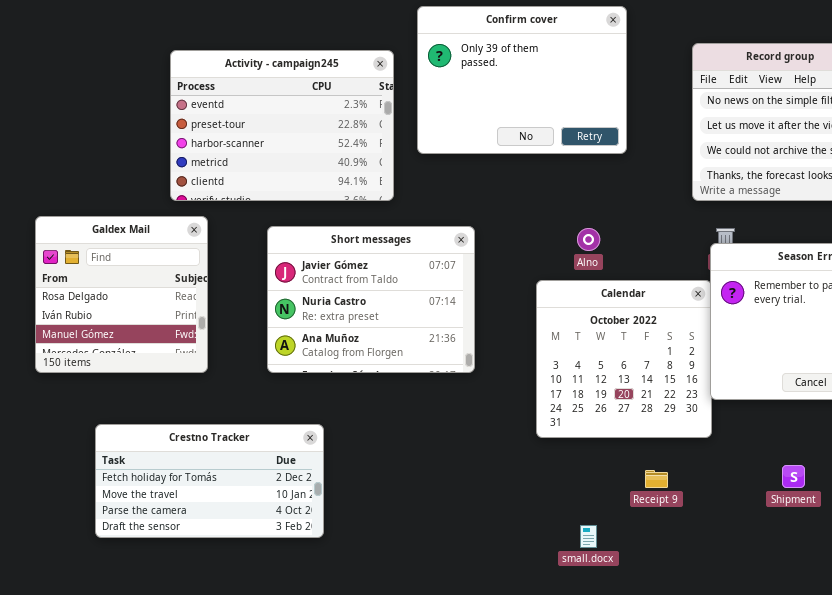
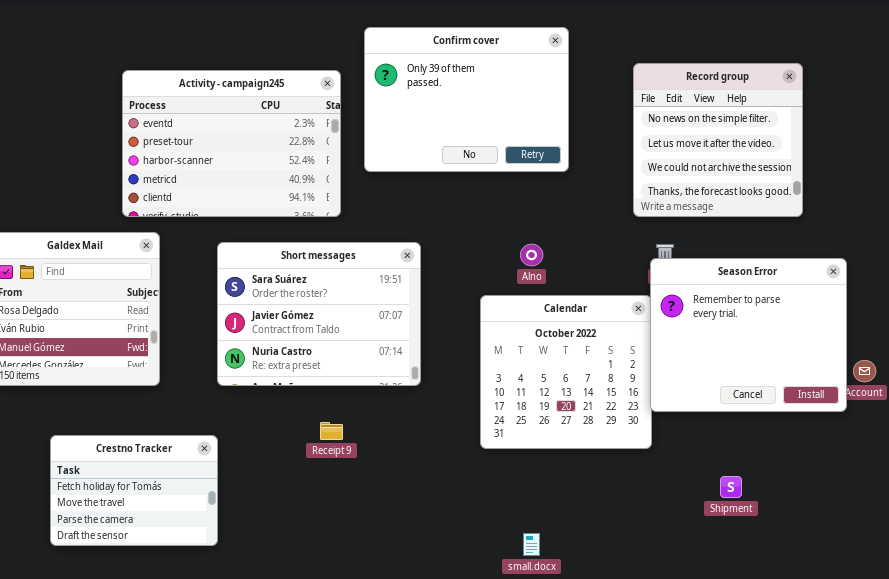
Short messages: [267,226,475,373] -> [217,242,421,386], scrolled up 1 row
Crestno Tracker: [95,424,324,538] -> [50,435,218,546], resized
Receipt 9: [645,470,668,488] -> [320,422,343,440], moved

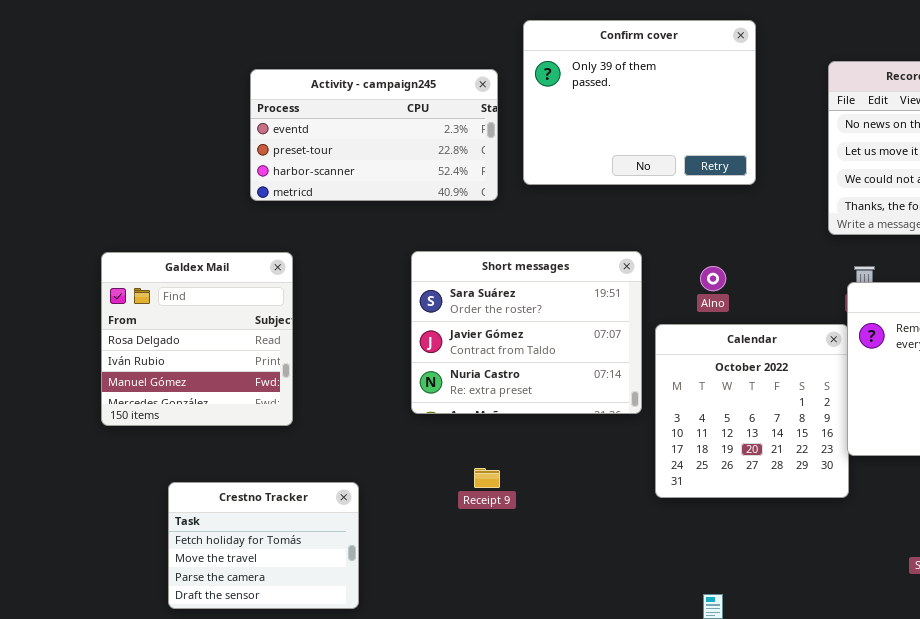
Activity - campaign245: [122,70,341,217] -> [250,69,498,201], resized
Short messages: [217,242,421,386] -> [411,251,642,414], moved

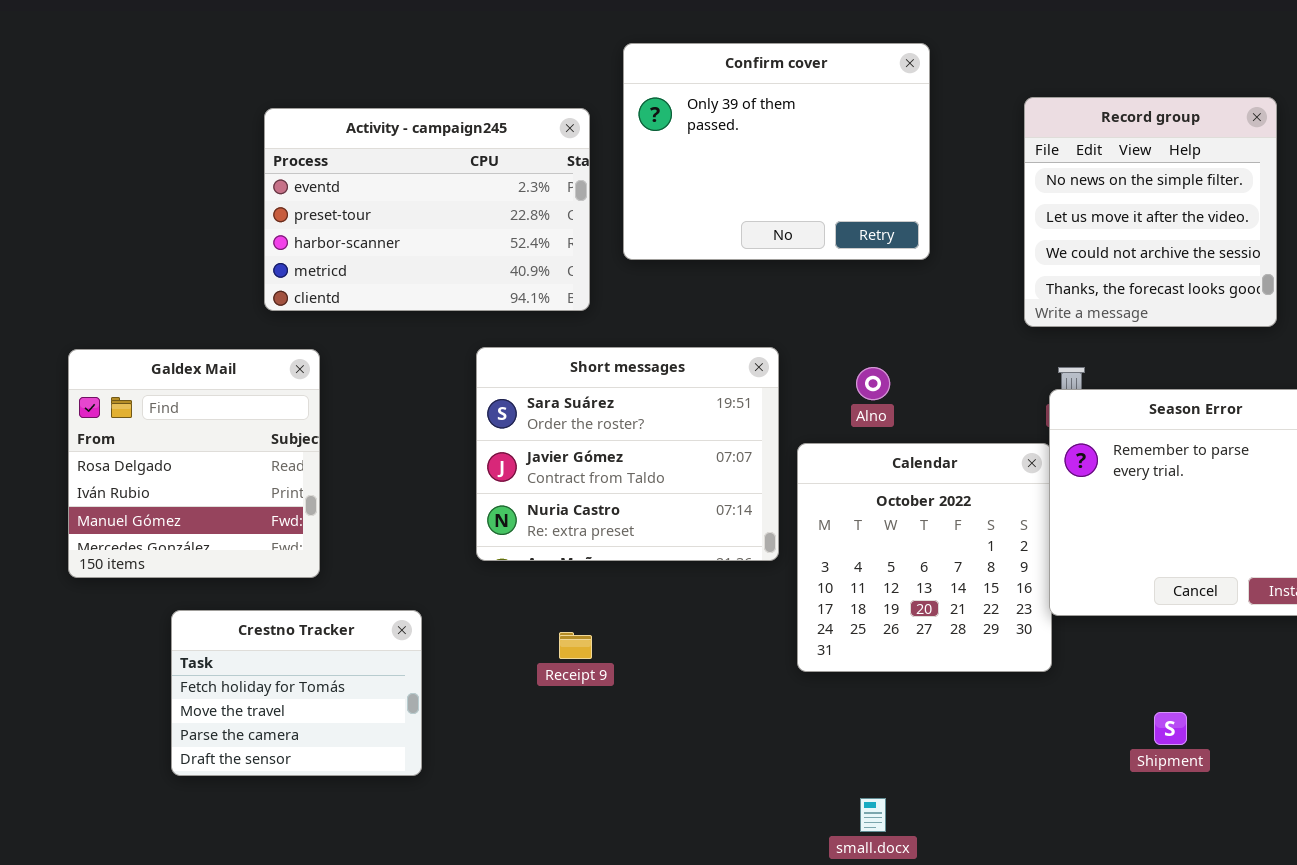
Activity - campaign245: [250,69,498,201] -> [264,108,590,311], resized
Crestno Tracker: [168,482,359,609] -> [171,610,422,776], moved

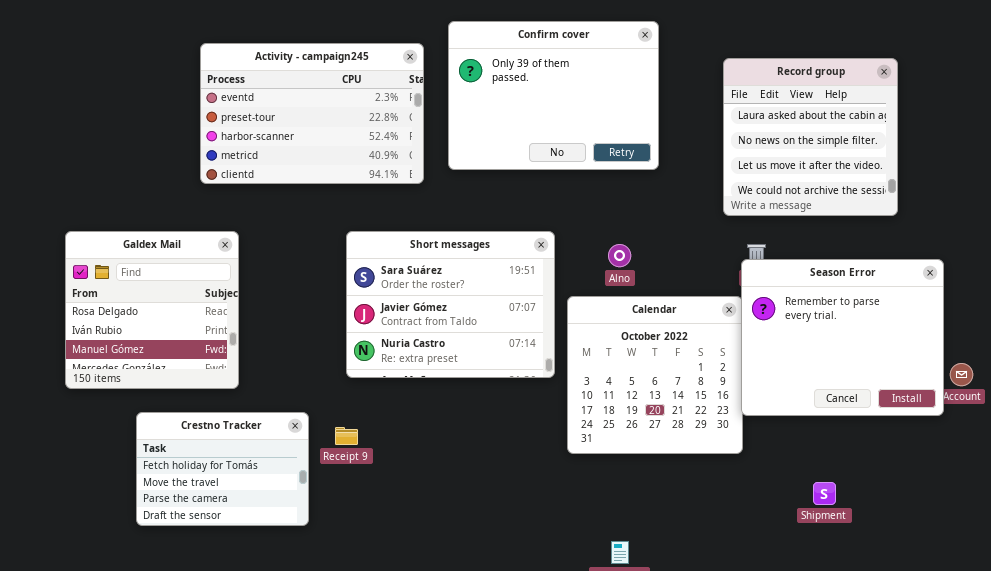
Record group: [1024,97,1277,327] -> [723,58,898,216], scrolled up 1 row
Activity - campaign245: [264,108,590,311] -> [200,43,424,184], moved
Receipt 9: [559,632,592,659] -> [335,427,358,445], moved

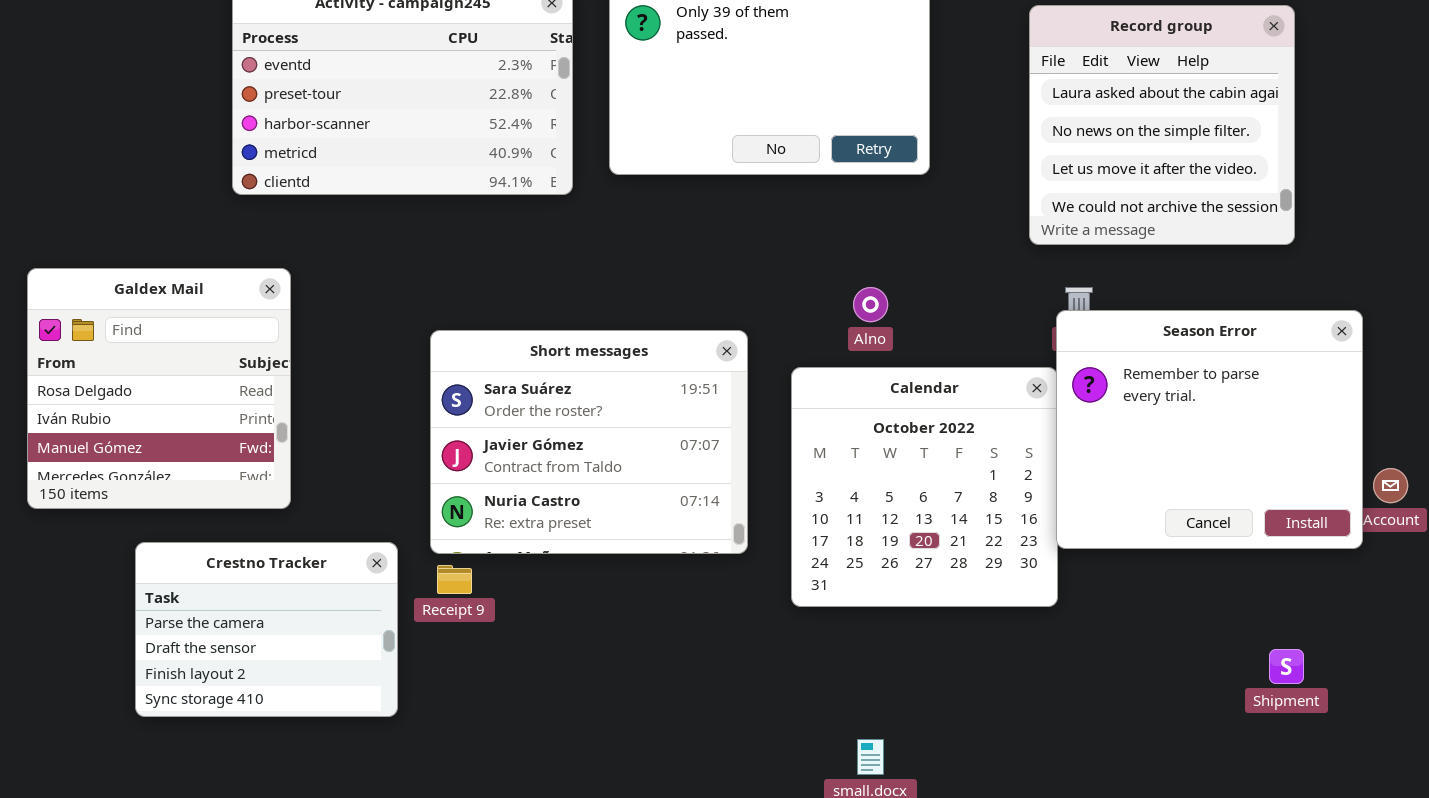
Short messages: [346,231,555,378] -> [430,330,748,554], moved
Crestno Tracker: [136,412,309,526] -> [135,542,398,717], scrolled down 2 rows
Shipment: [813,482,836,505] -> [1269,649,1304,684], moved

